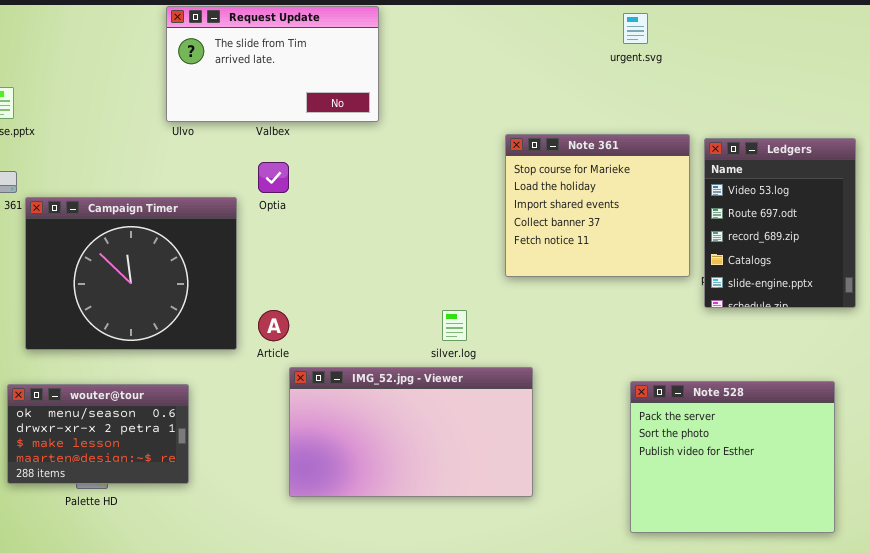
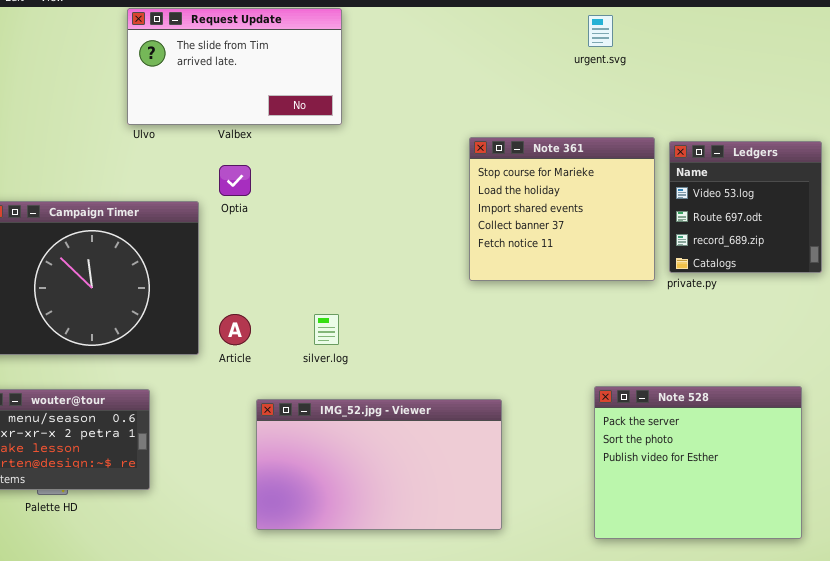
Ledgers: [704,138,856,308] -> [669,141,822,273], resized
silver.log: [442,310,467,341] -> [314,314,339,345], moved
IMG_52.jpg - Viewer: [289,367,533,497] -> [256,399,502,530], moved

